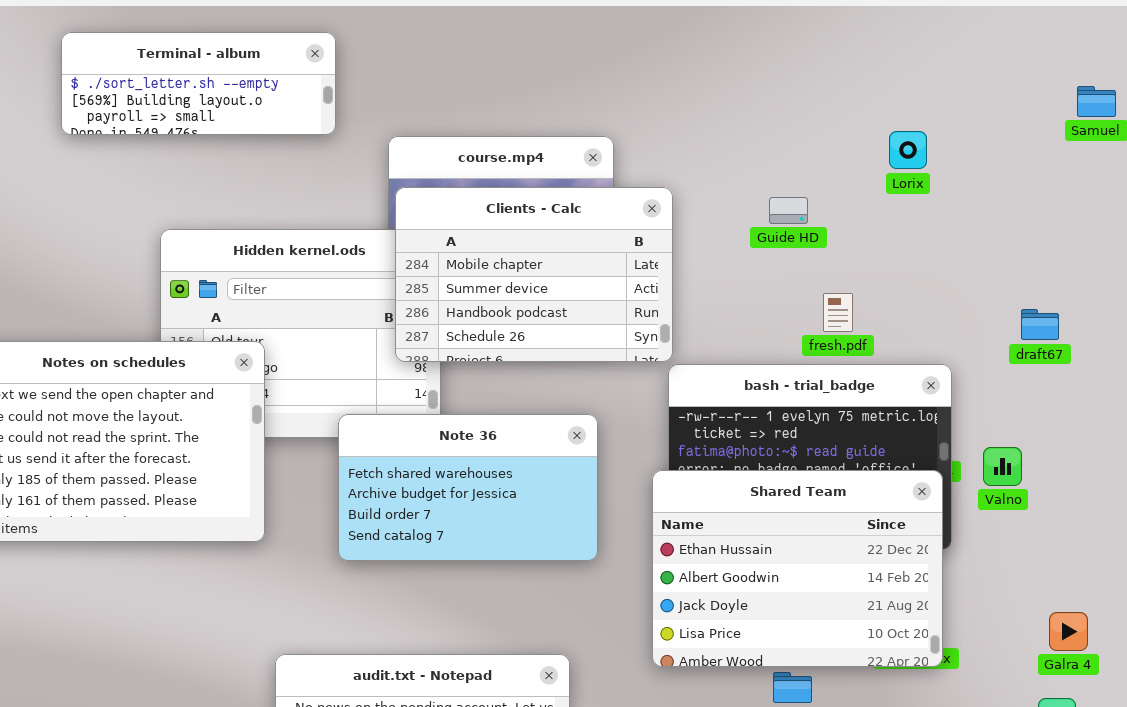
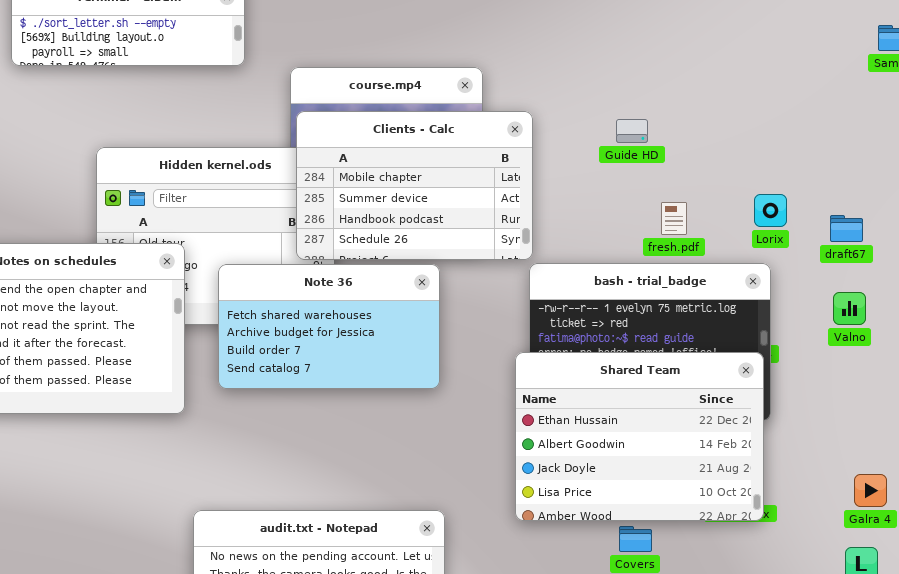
Lorix: [889,131,927,169] -> [754,194,787,227], moved
Note 36: [338,414,598,561] -> [218,264,440,389], moved
Valno: [983,447,1022,486] -> [833,292,866,325], moved

